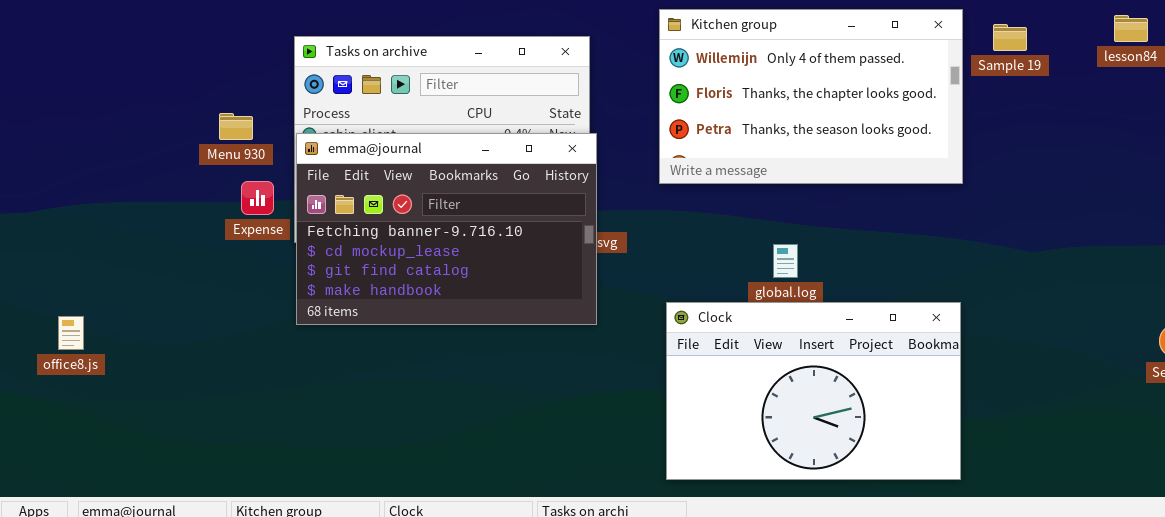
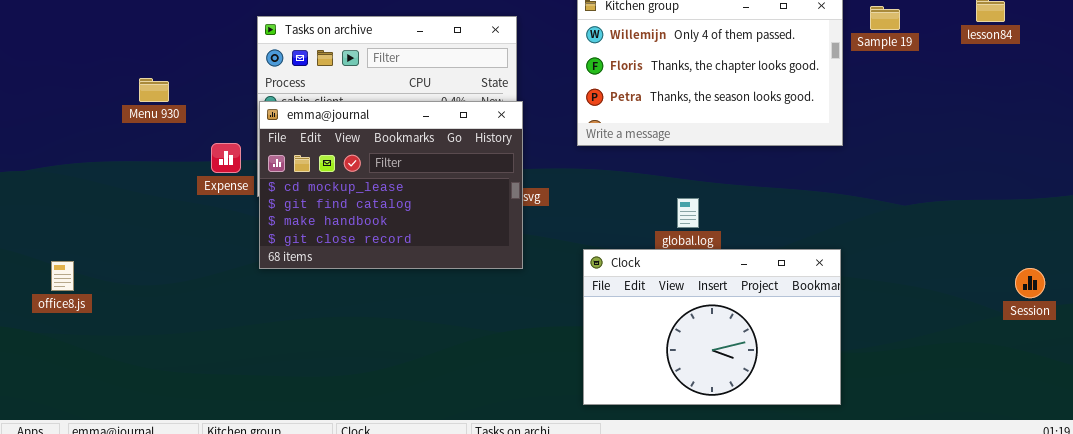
Menu 930: [219,113,253,140] -> [139,78,169,102], moved
emma@journal: [296,133,597,325] -> [259,101,523,269], scrolled down 1 row

